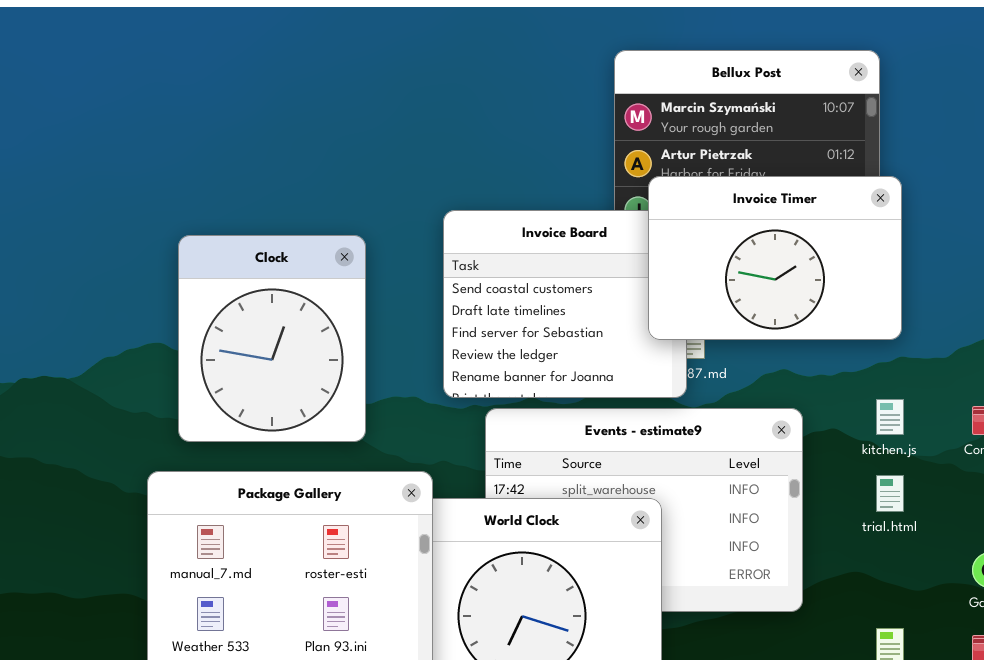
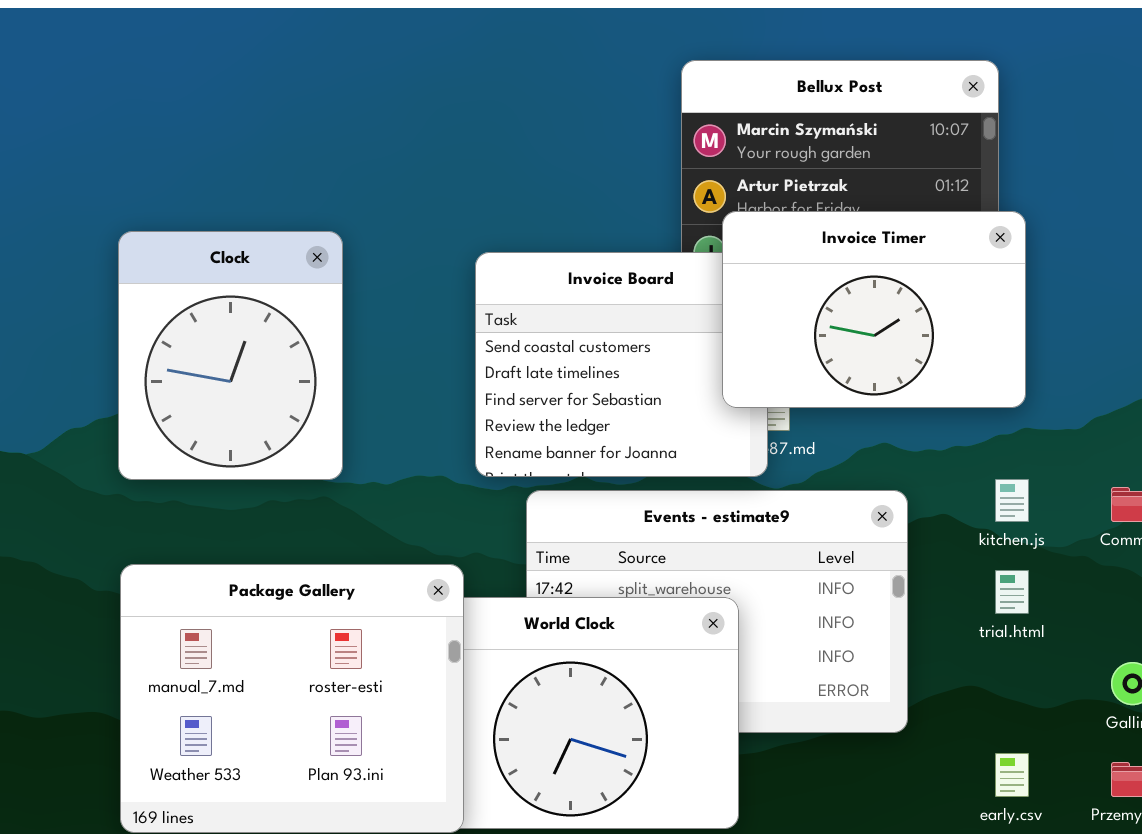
Clock: [178,235,366,442] -> [118,231,343,480], moved

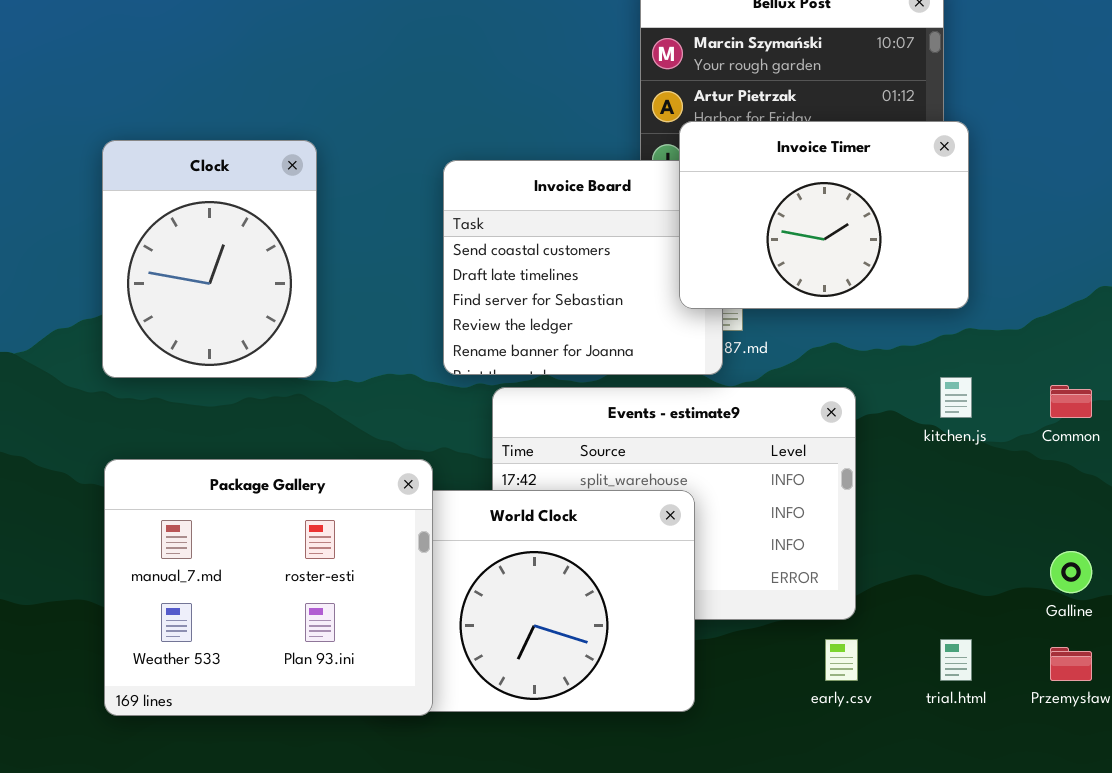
trial.html: [995,570,1029,614] -> [940,639,972,681], moved
early.csv: [995,753,1029,797] -> [825,639,858,681], moved

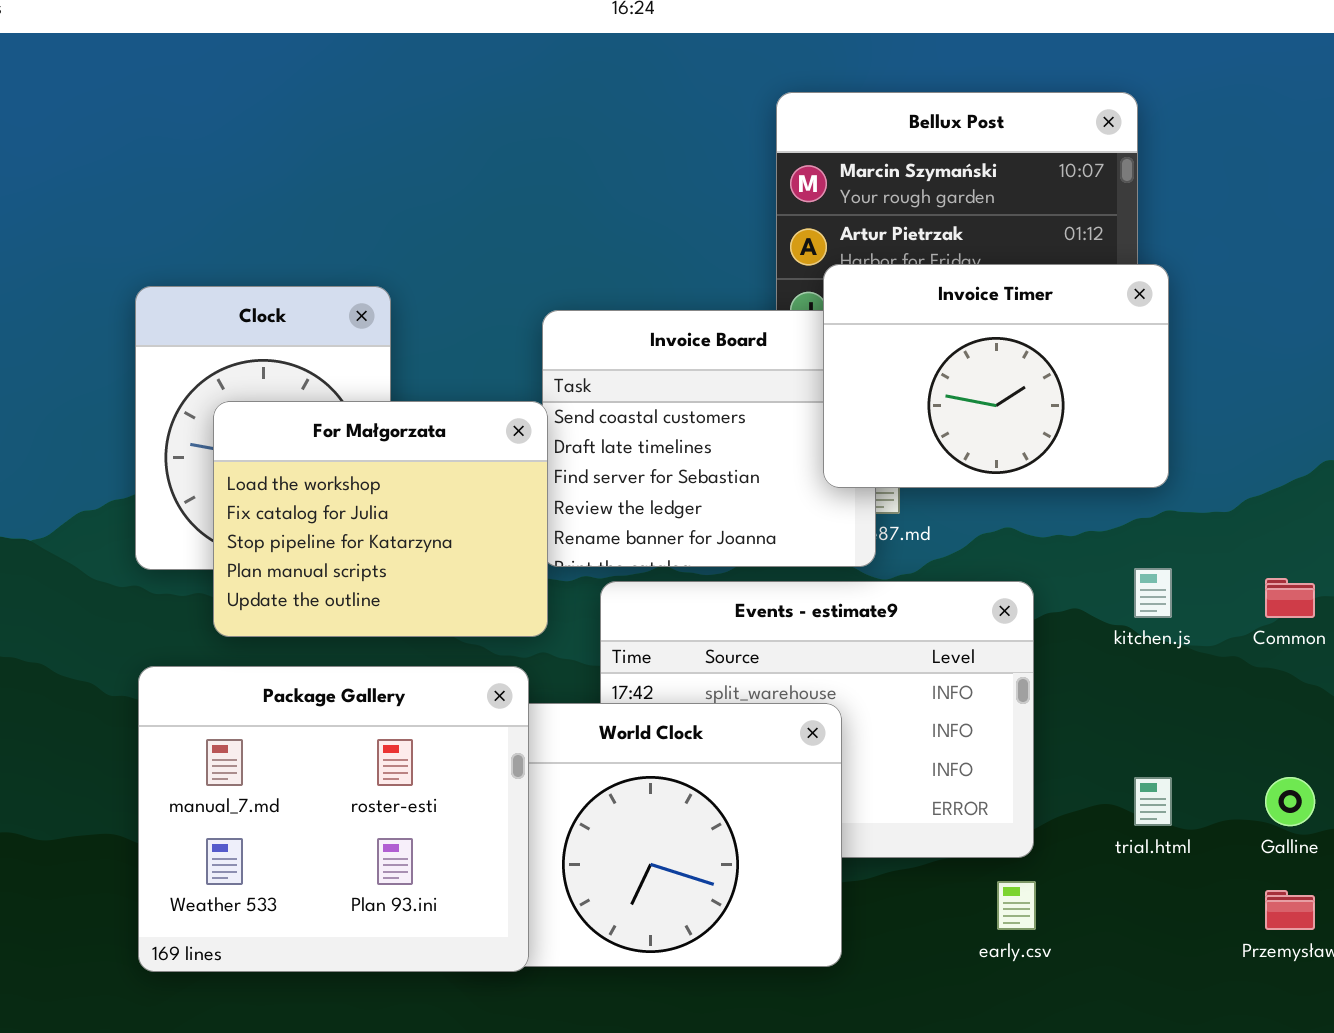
For Małgorzata: none -> [213,401,548,637], opened
trial.html: [940,639,972,681] -> [1134,777,1172,826], moved

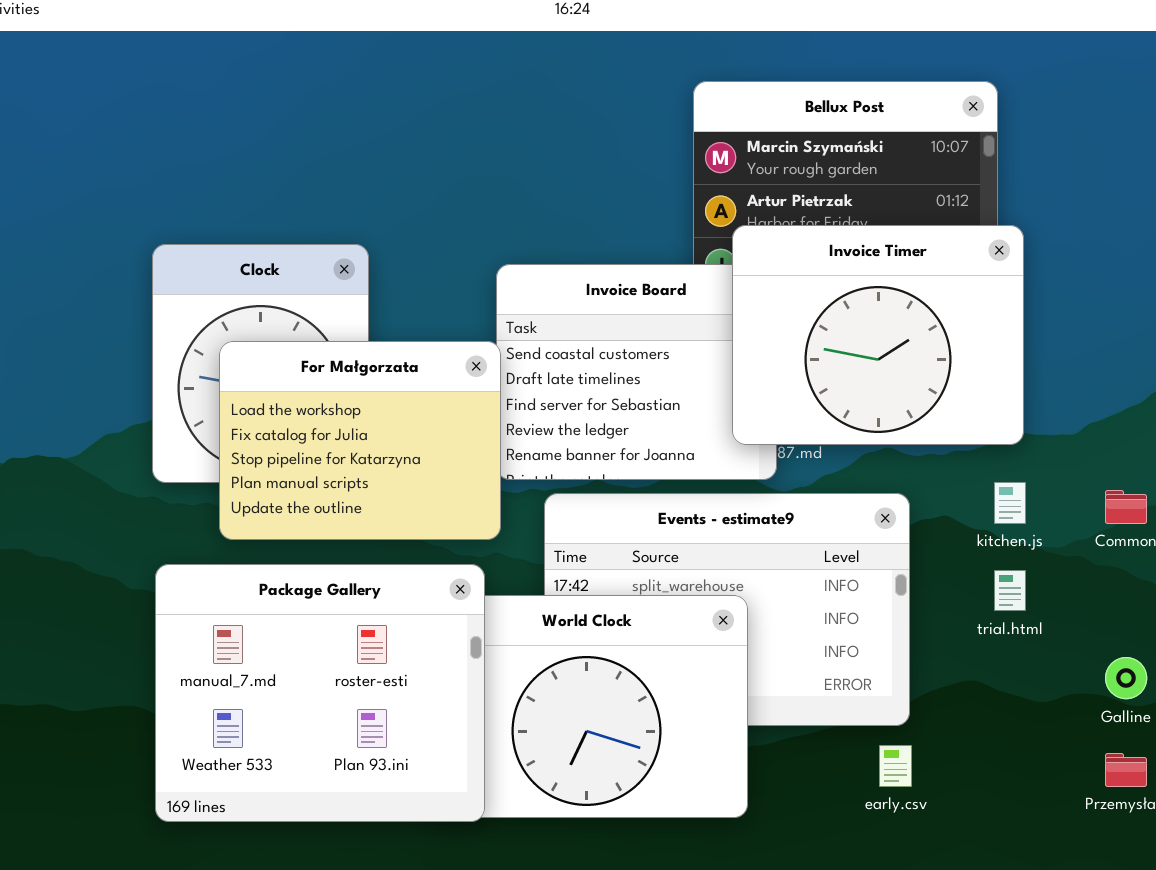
Invoice Timer: [823,264,1169,488] -> [732,225,1024,445], resized
trial.html: [1134,777,1172,826] -> [994,570,1026,611], moved

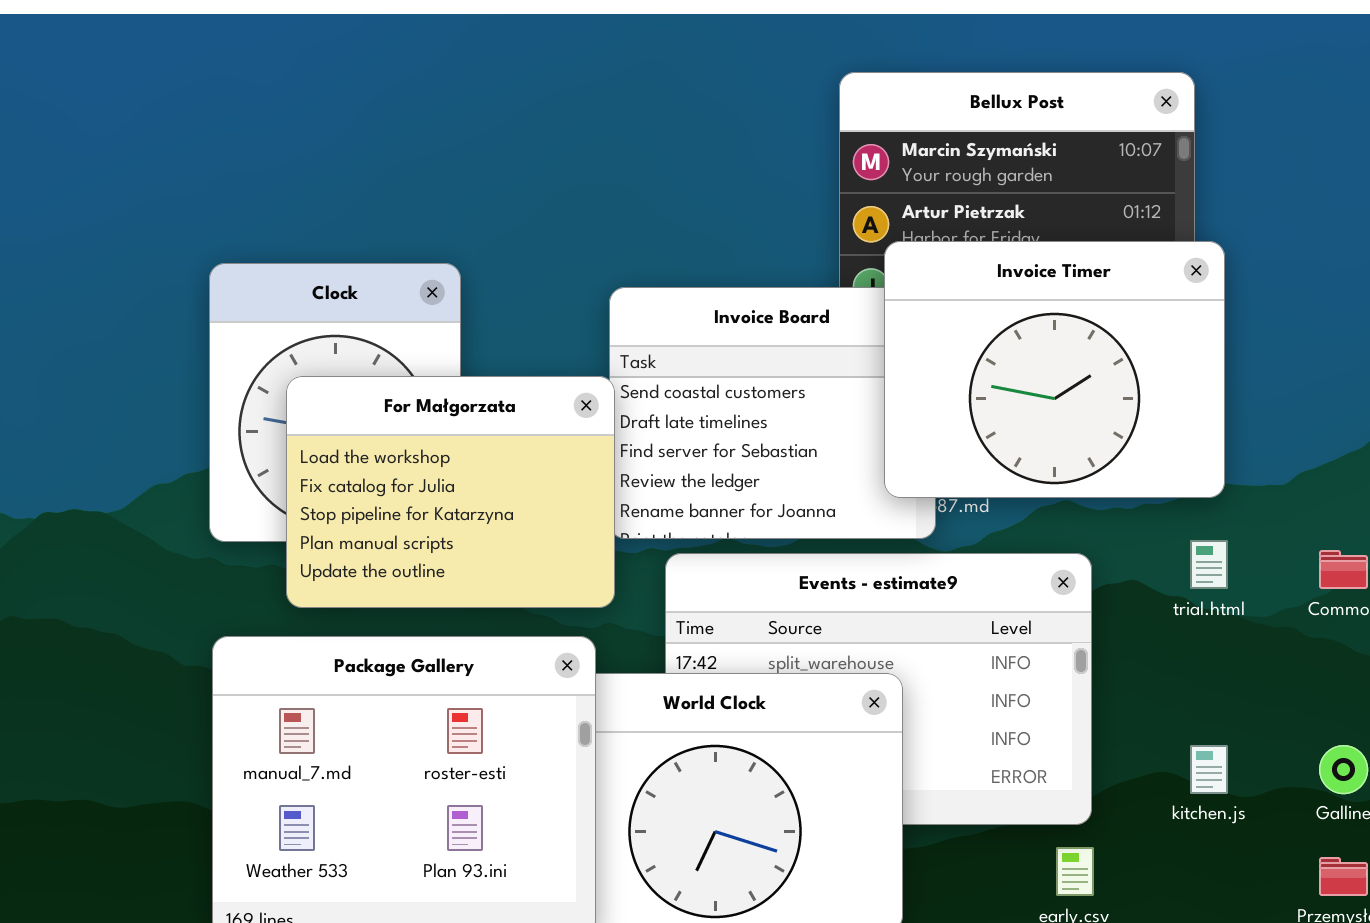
kitchen.js: [994,482,1026,524] -> [1190,745,1228,794], moved
trial.html: [994,570,1026,611] -> [1190,540,1228,589], moved

